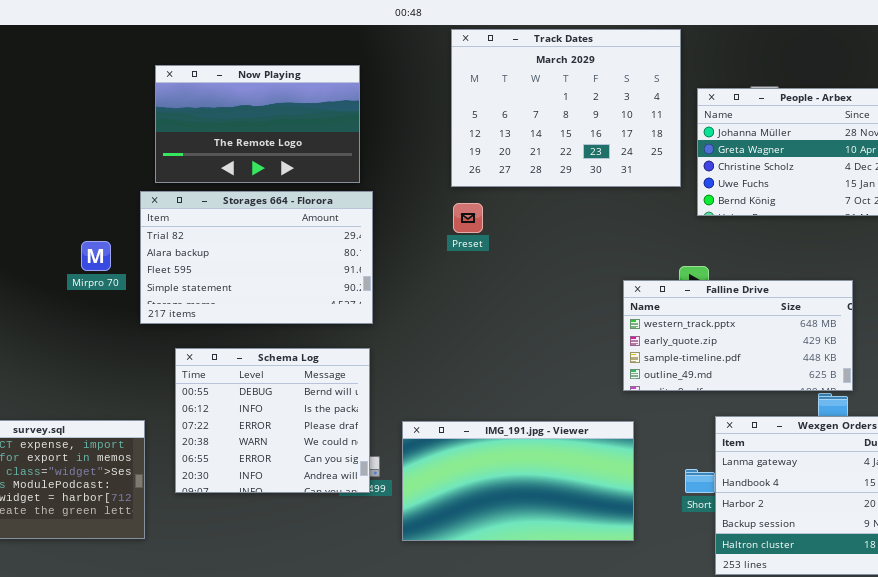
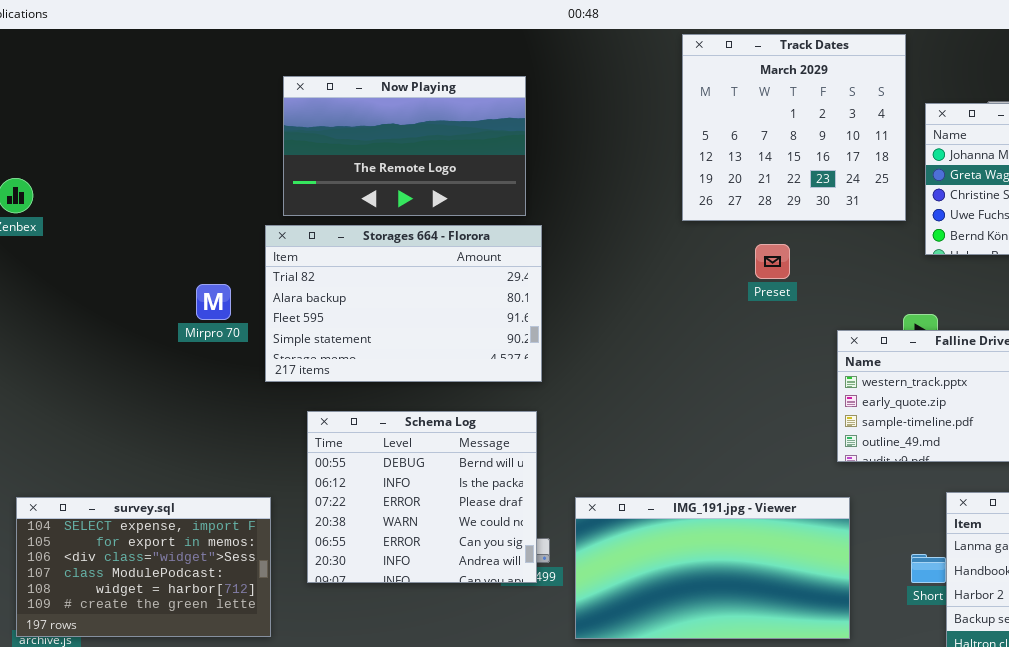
Track Dates: [451,29,681,187] -> [682,34,906,221], resized
Preset: [453,203,483,233] -> [755,244,790,279], moved

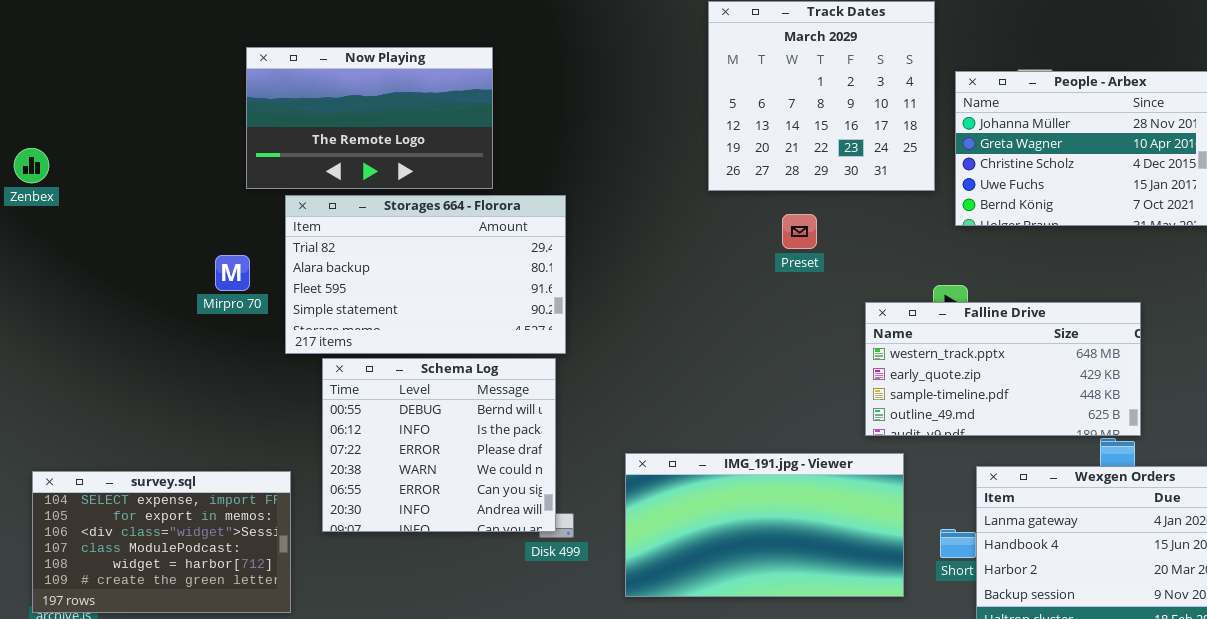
Now Playing: [283,76,526,216] -> [246,47,493,189], moved
Schema Log: [307,411,537,583] -> [322,358,556,532], moved
IMG_191.jpg - Viewer: [575,497,850,639] -> [625,453,904,597], moved

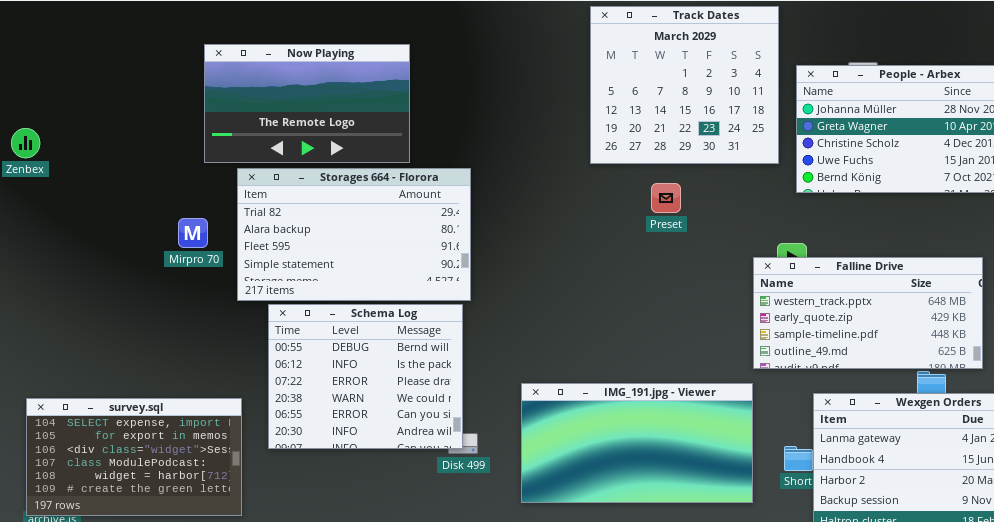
Falline Drive: [865,302,1141,436] -> [753,257,983,369], moved

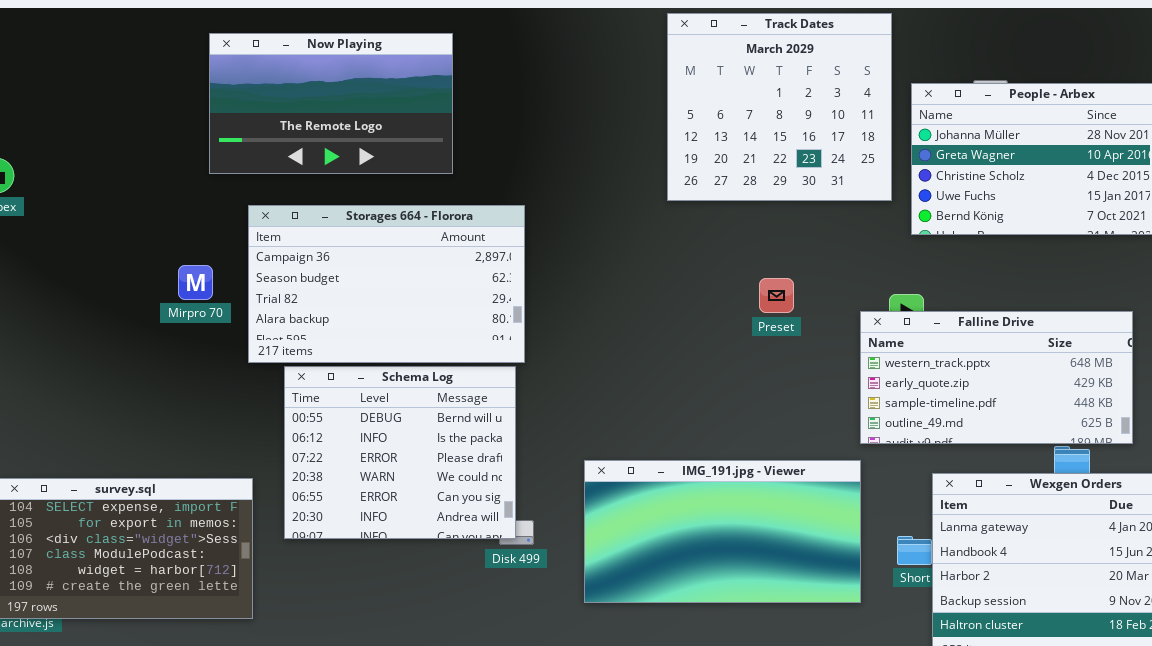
Now Playing: [204,44,410,163] -> [209,33,453,174], moved
Storages 664 - Florora: [237,168,471,301] -> [248,205,525,363], scrolled up 2 rows
Preset: [651,183,681,213] -> [759,278,794,313], moved

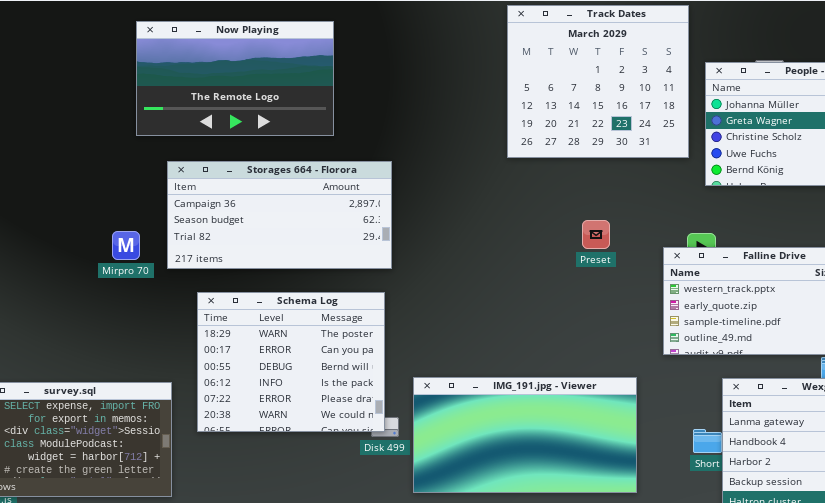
Storages 664 - Florora: [248,205,525,363] -> [167,161,392,269], resized
Mirpro 70: [178,265,213,300] -> [112,231,140,260], moved
Schema Log: [284,366,516,539] -> [197,292,385,432], scrolled up 2 rows
IMG_191.jpg - Viewer: [584,460,861,603] -> [413,377,637,493], moved

